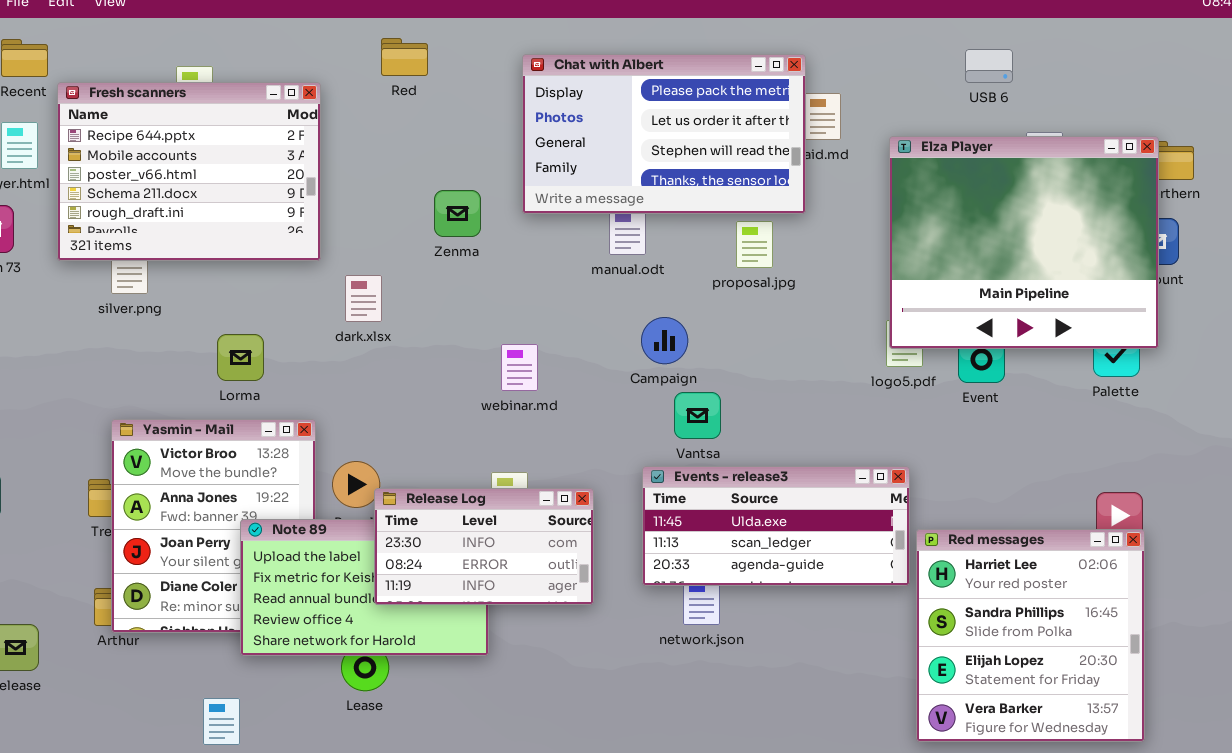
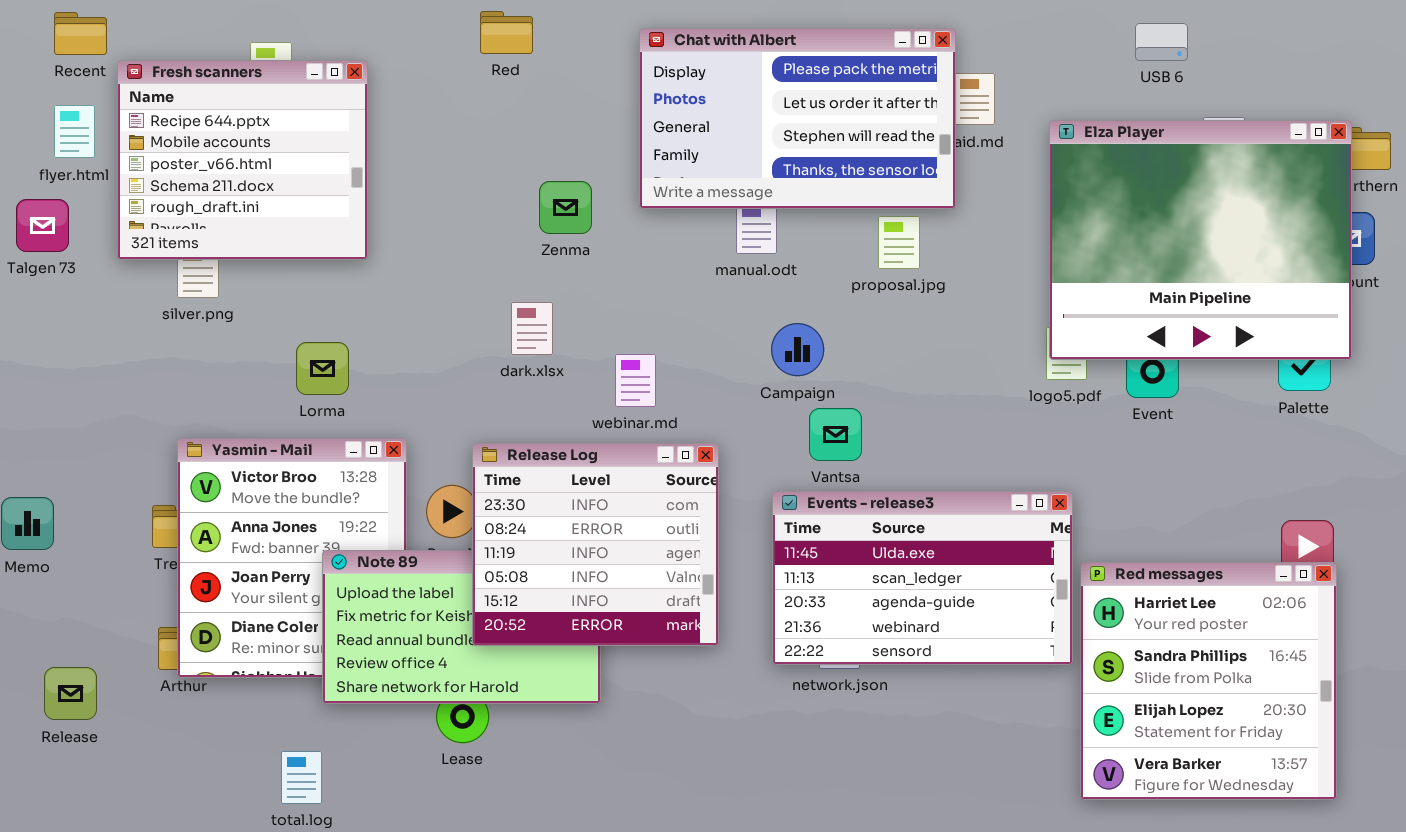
Fresh scanners: [57,82,321,261] -> [117,60,368,260], resized
dark.xlsx: [345,275,382,322] -> [511,302,553,355], moved
Events - release3: [642,466,910,586] -> [772,491,1073,665], resized
Release Log: [374,488,594,605] -> [472,443,719,646], resized

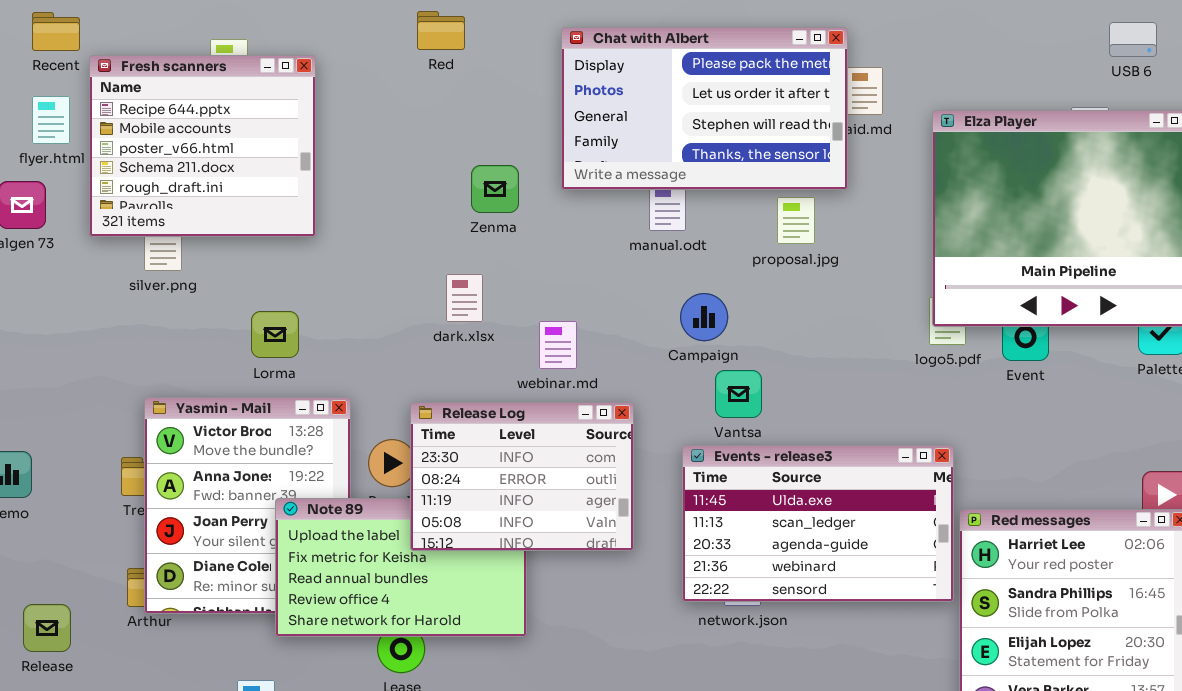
USB 6: [1135,23,1188,61] -> [1109,22,1157,57], moved
Release Log: [472,443,719,646] -> [410,402,634,551], resized

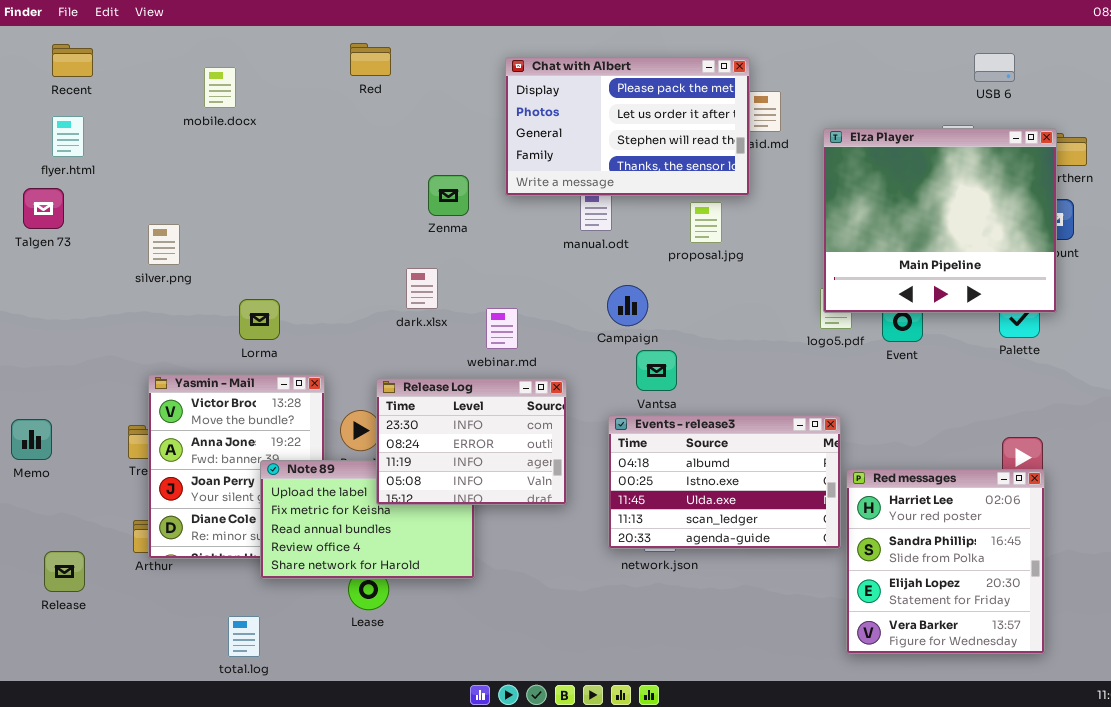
Red: [417,11,465,50] -> [350,43,391,76], moved
Fresh scanners: [89,55,316,237] -> none, closed
Events - release3: [682,445,954,602] -> [608,415,841,549], scrolled up 2 rows

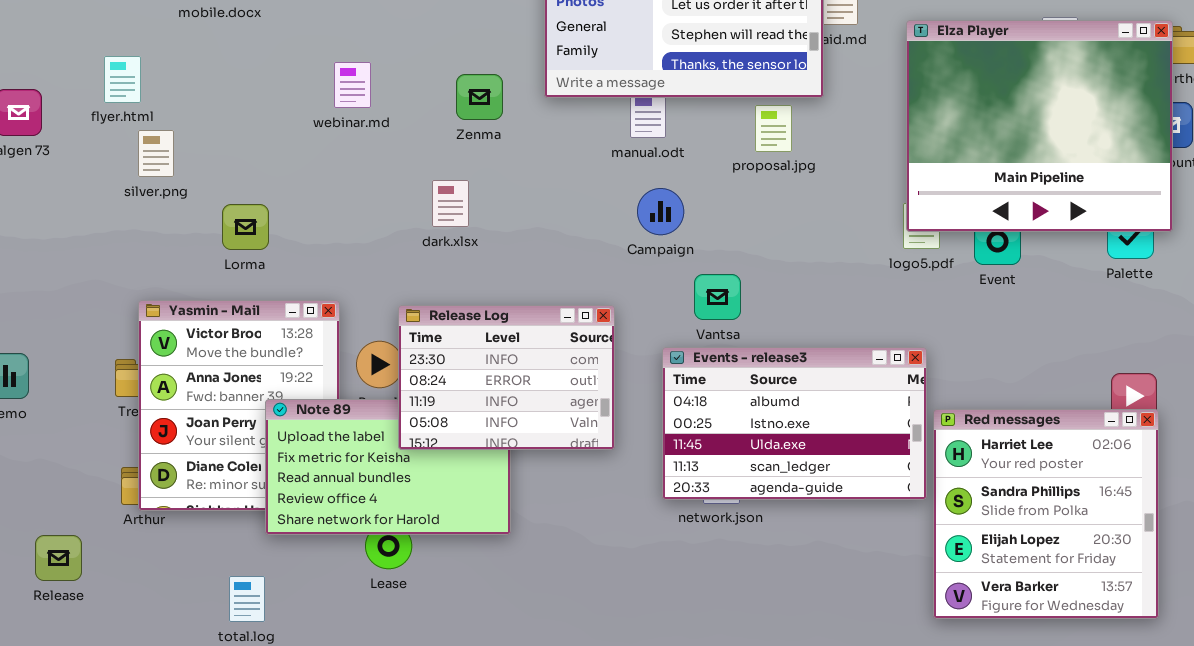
flyer.html: [52,116,84,157] -> [104,56,141,103], moved
Campaign: [607,285,648,326] -> [637,188,684,235], moved
Lorma: [239,299,280,340] -> [222,204,269,250], moved
webinar.md: [486,308,518,349] -> [334,62,371,108], moved
Release: [44,551,85,592] -> [35,535,82,581], moved

